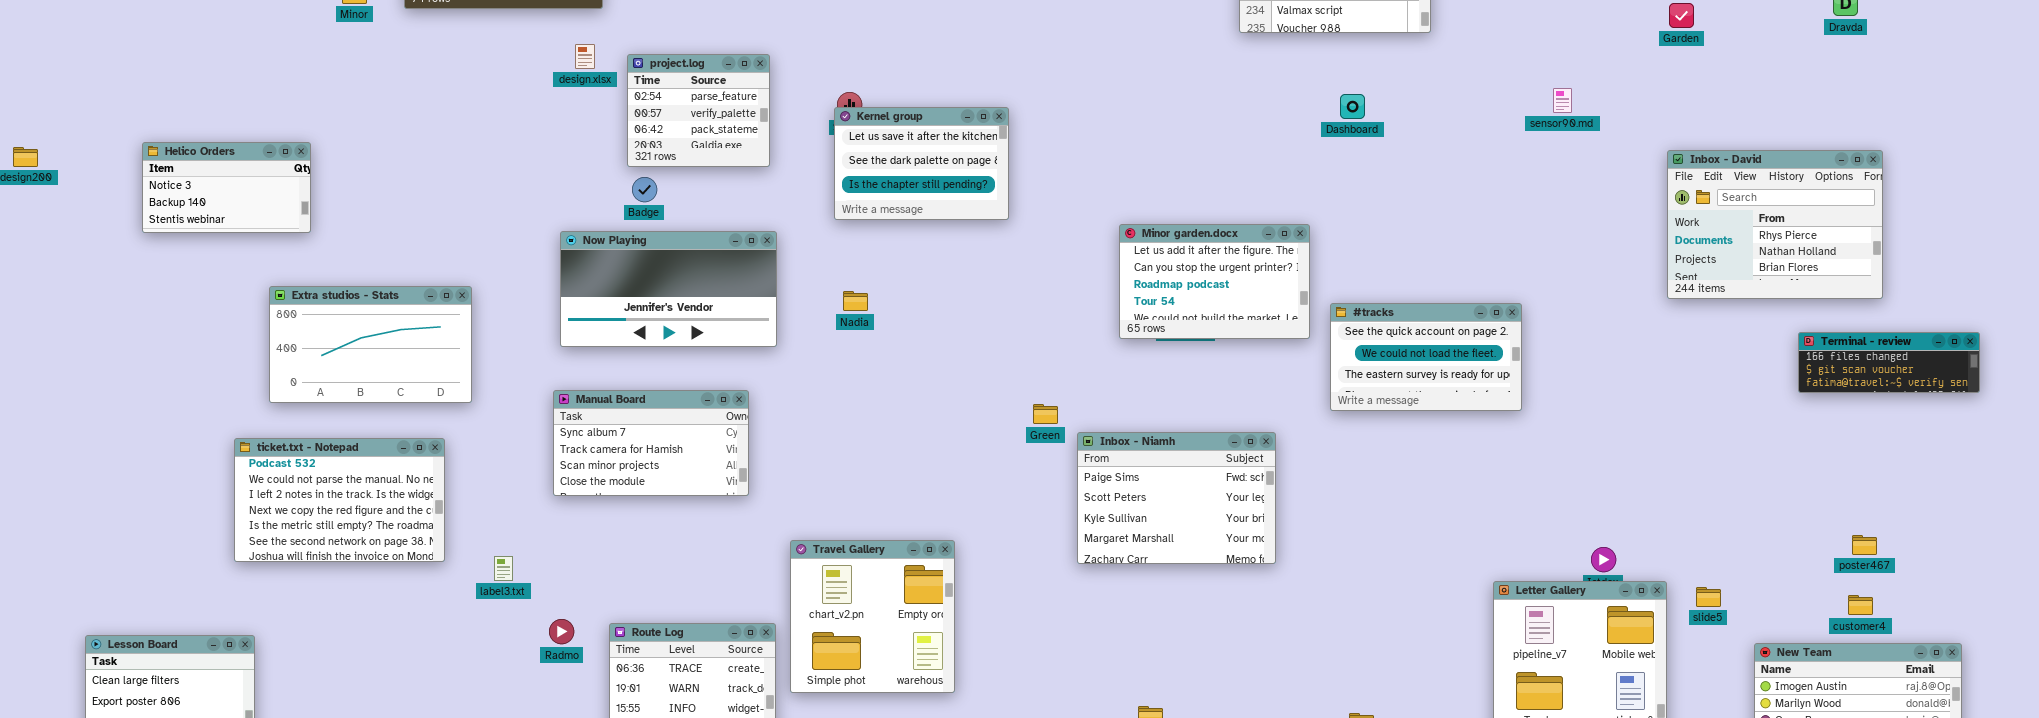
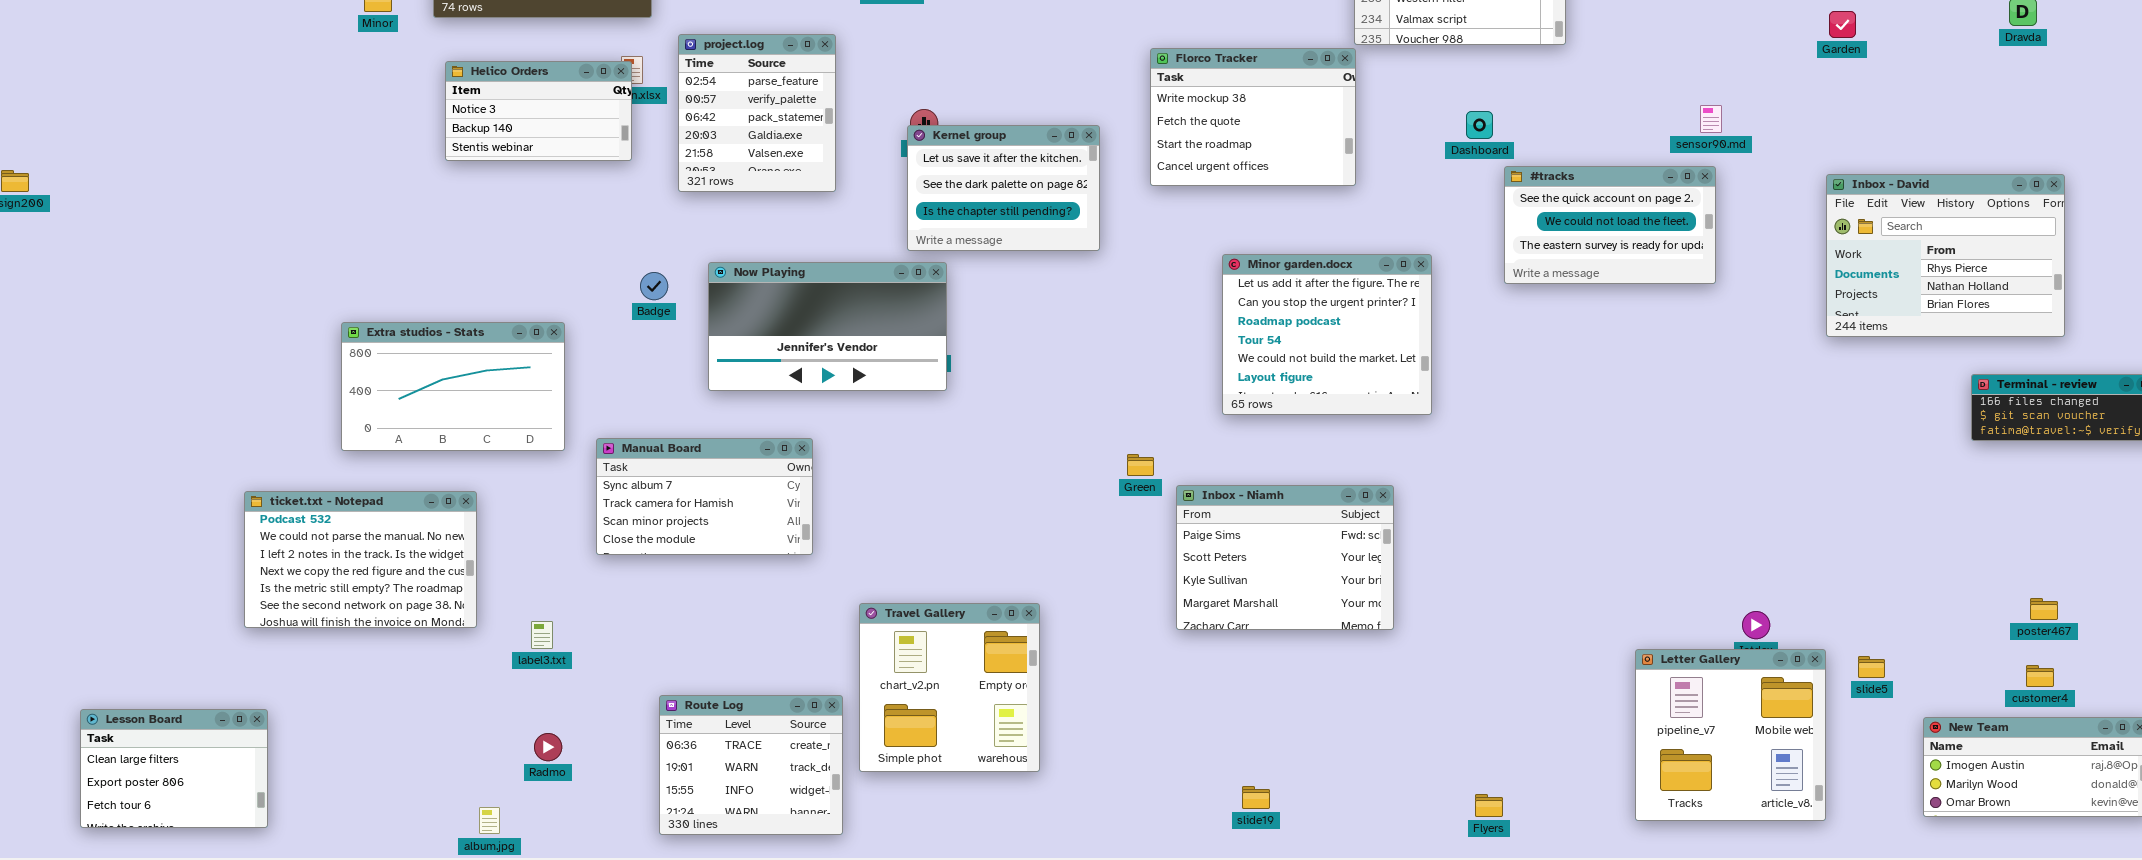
Florco Tracker: none -> [1150,48,1356,186], opened
project.log: [627,54,770,167] -> [678,34,836,192], resized
Helico Orders: [142,142,311,233] -> [445,61,632,161], moved
Badge: [632,177,657,202] -> [640,272,668,300], moved
Minor garden.docx: [1119,224,1310,339] -> [1222,254,1432,415], resized
Now Playing: [560,231,777,347] -> [708,262,947,391], moved
Extra studios - Stats: [269,286,472,403] -> [341,322,565,451], moved
#tracks: [1330,303,1522,411] -> [1504,166,1716,284], moved
Radmo: [549,619,574,644] -> [534,733,562,761], moved

